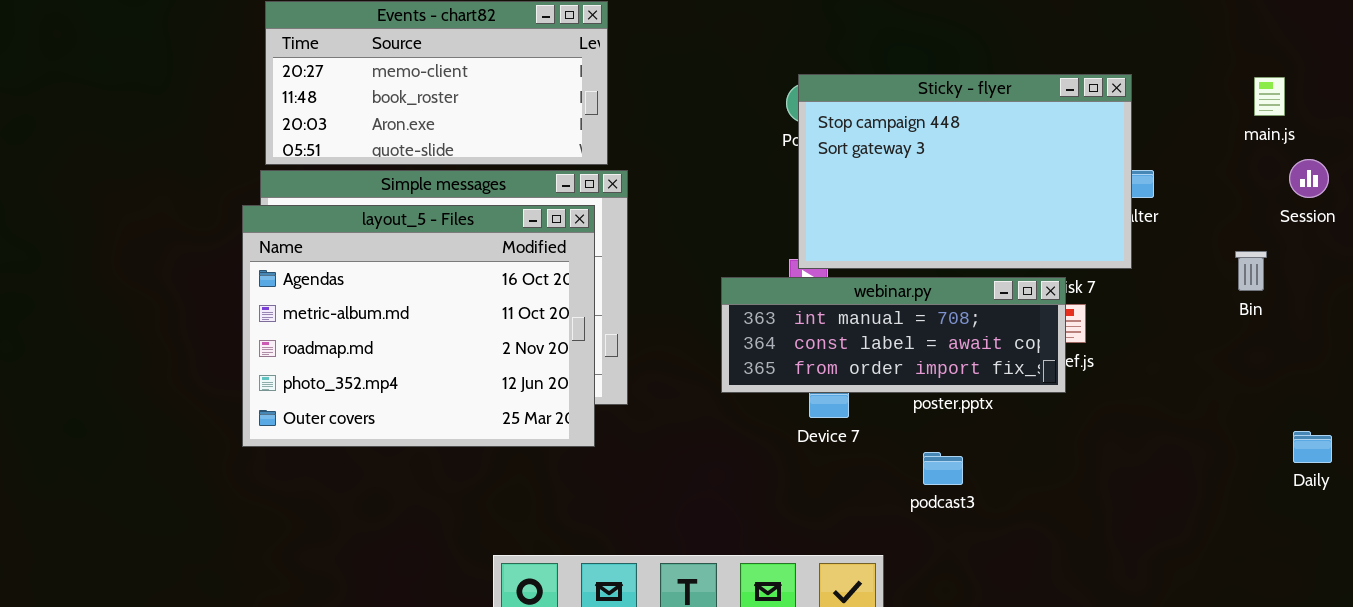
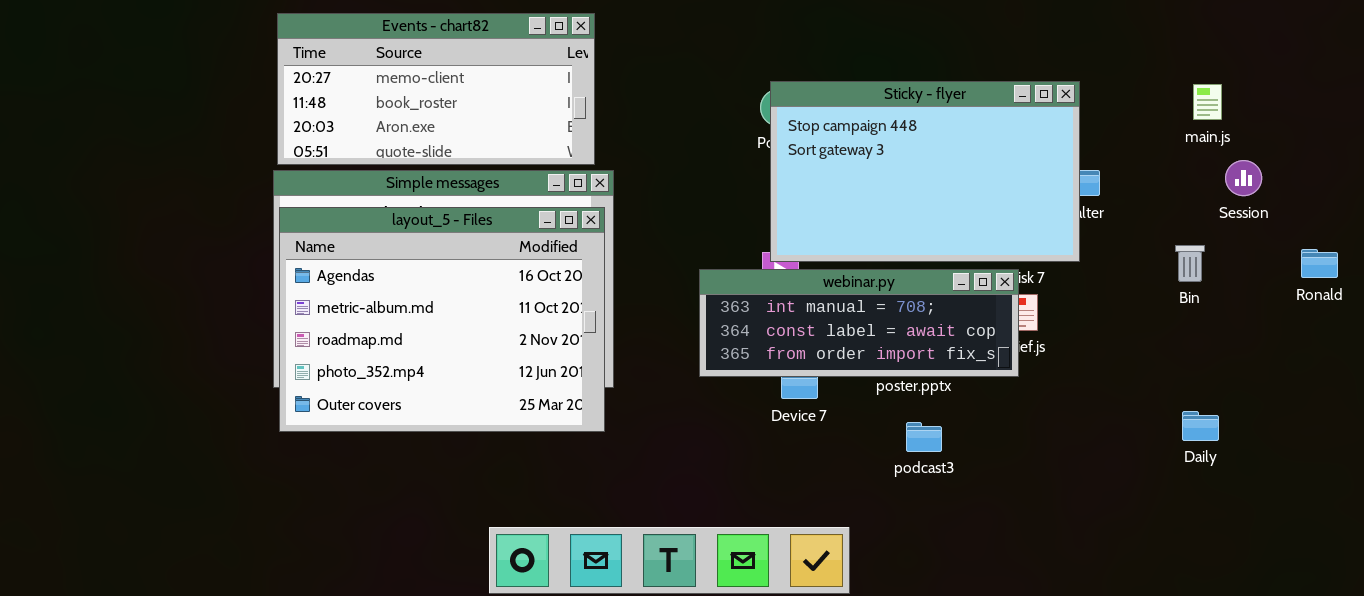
layout_5 - Files: [242,205,595,447] -> [279,207,605,432], moved
Daily: [1293,431,1332,463] -> [1182,411,1219,441], moved
podcast3: [923,452,963,485] -> [906,422,942,452], moved

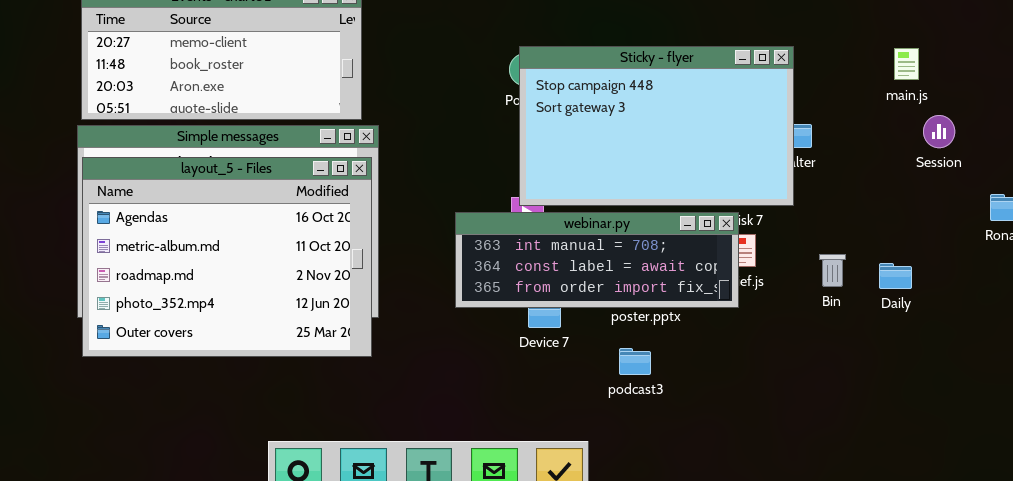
Bin: [1175,245,1205,282] -> [819,254,846,287], moved
Daily: [1182,411,1219,441] -> [879,263,912,289], moved
podcast3: [906,422,942,452] -> [619,348,651,375], moved

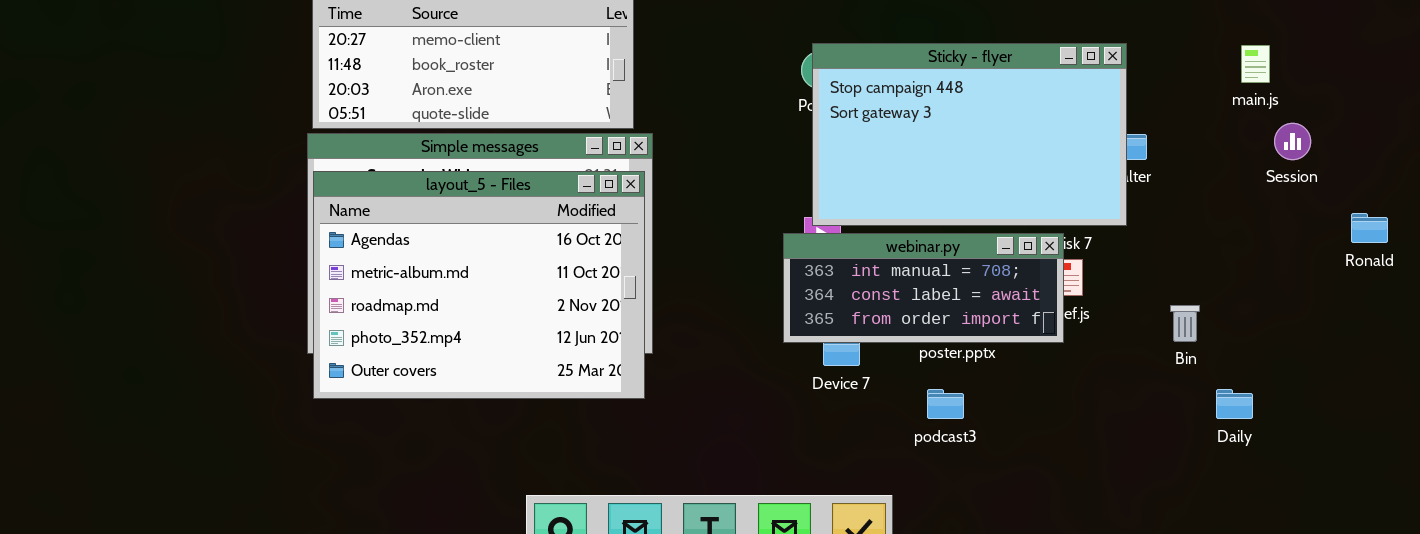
webinar.py: [455,212,739,308] -> [783,233,1064,343], resized
Bin: [819,254,846,287] -> [1170,305,1200,342], moved
Daily: [879,263,912,289] -> [1216,389,1253,419], moved

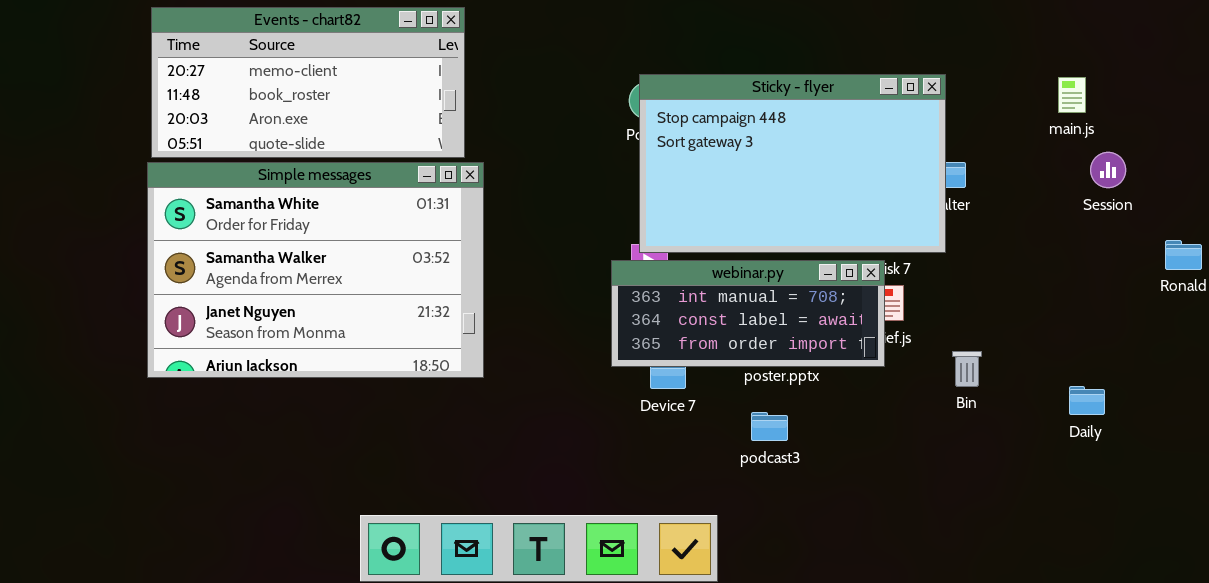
layout_5 - Files: [313,171,645,399] -> none, closed
Bin: [1170,305,1200,342] -> [952,351,982,387], moved
Daily: [1216,389,1253,419] -> [1069,386,1105,415], moved

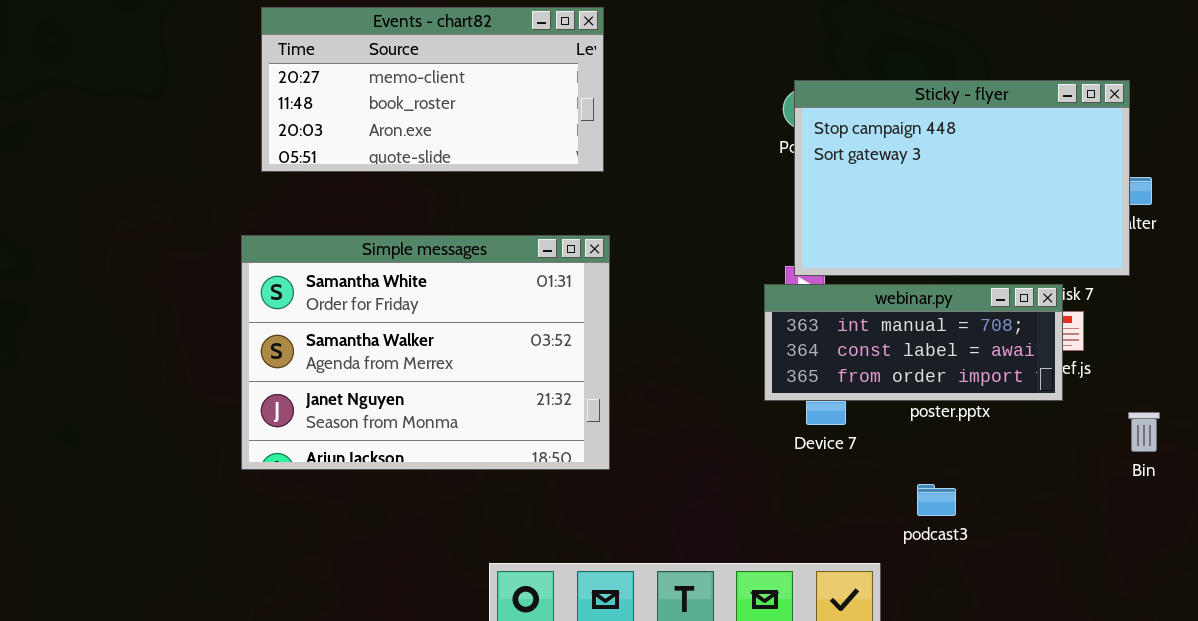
Simple messages: [147,162,484,378] -> [241,235,610,470], moved
Bin: [952,351,982,387] -> [1128,412,1160,452], moved
podcast3: [751,412,788,441] -> [917,484,956,516], moved

